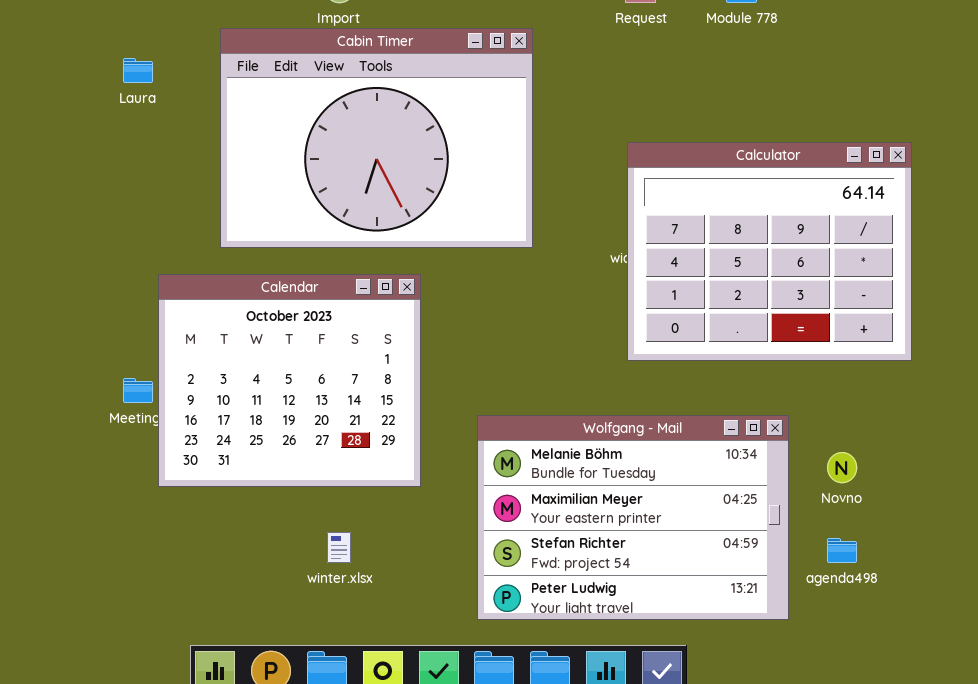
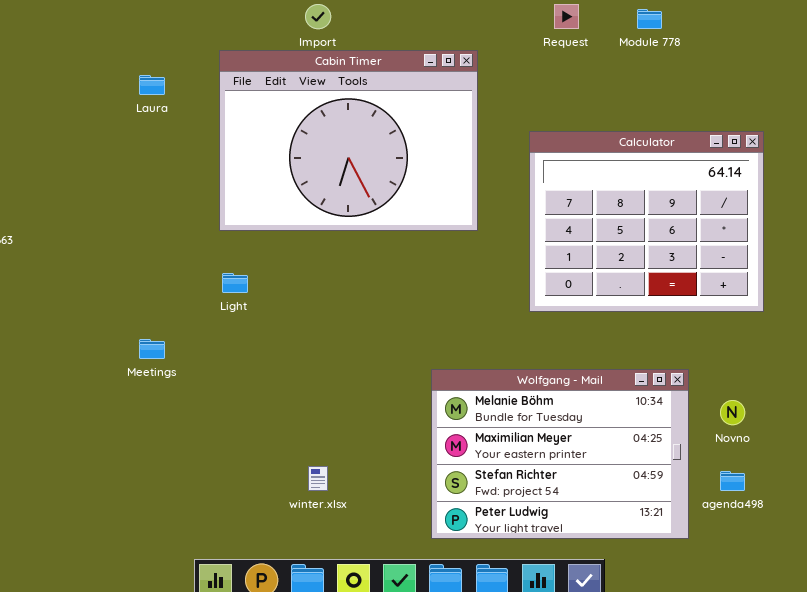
Calculator: [627,142,912,361] -> [529,131,764,312], moved
Calendar: [158,274,421,487] -> none, closed

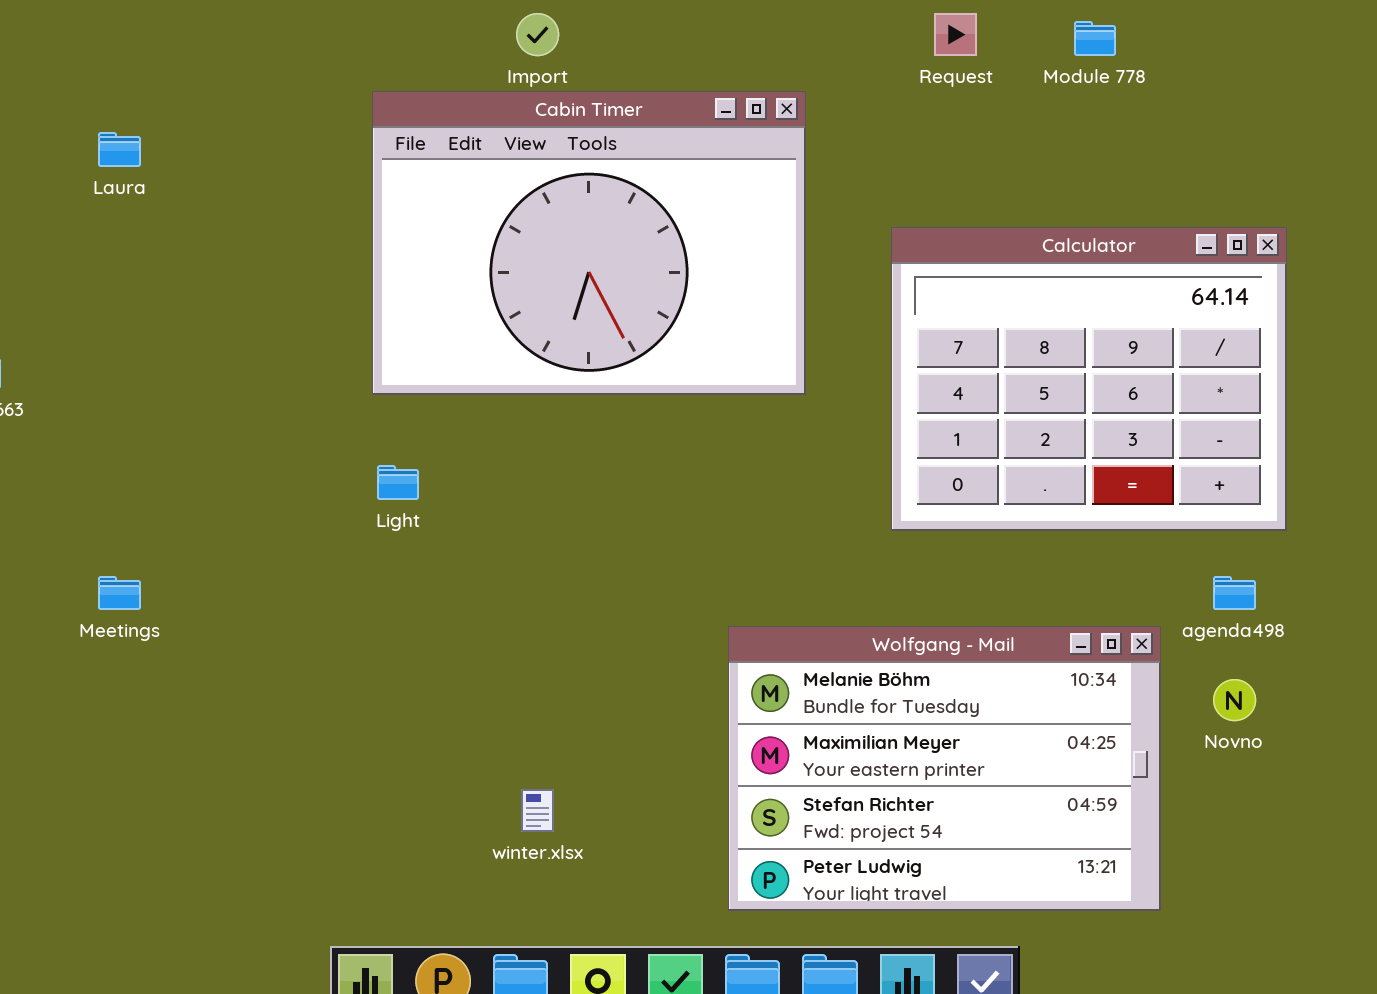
Laura: [139,75,165,95] -> [98,132,141,167], moved
Meetings: [139,339,165,359] -> [98,576,141,610], moved
agenda498: [720,471,745,491] -> [1213,576,1256,610], moved

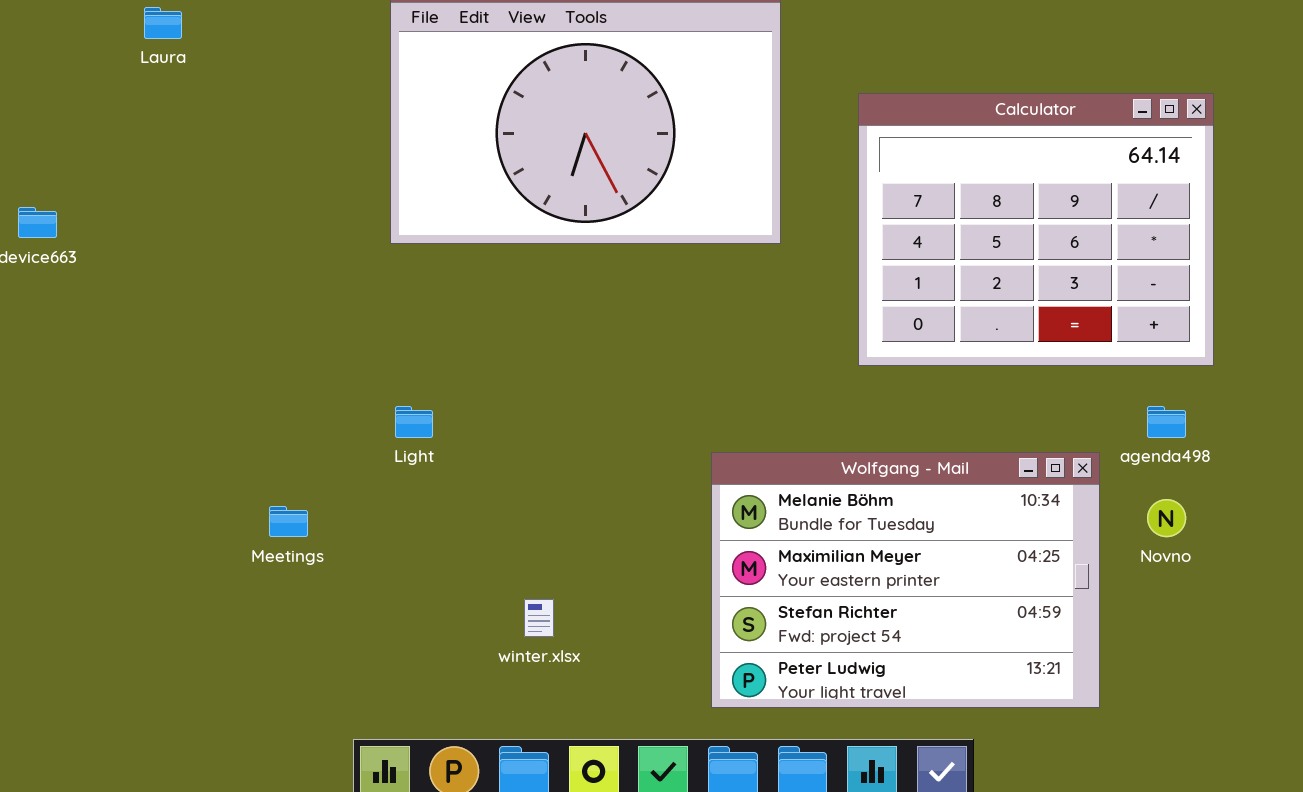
Light: [377,465,419,500] -> [395,406,433,438], moved
Meetings: [98,576,141,610] -> [269,506,308,537], moved

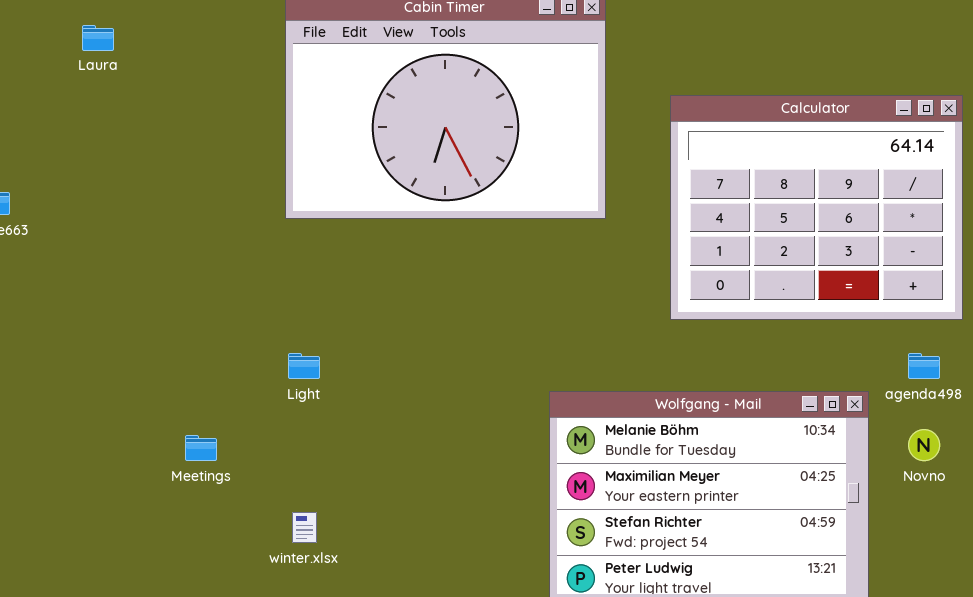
winter.xlsx: [524,599,554,637] -> [292,512,317,543], moved

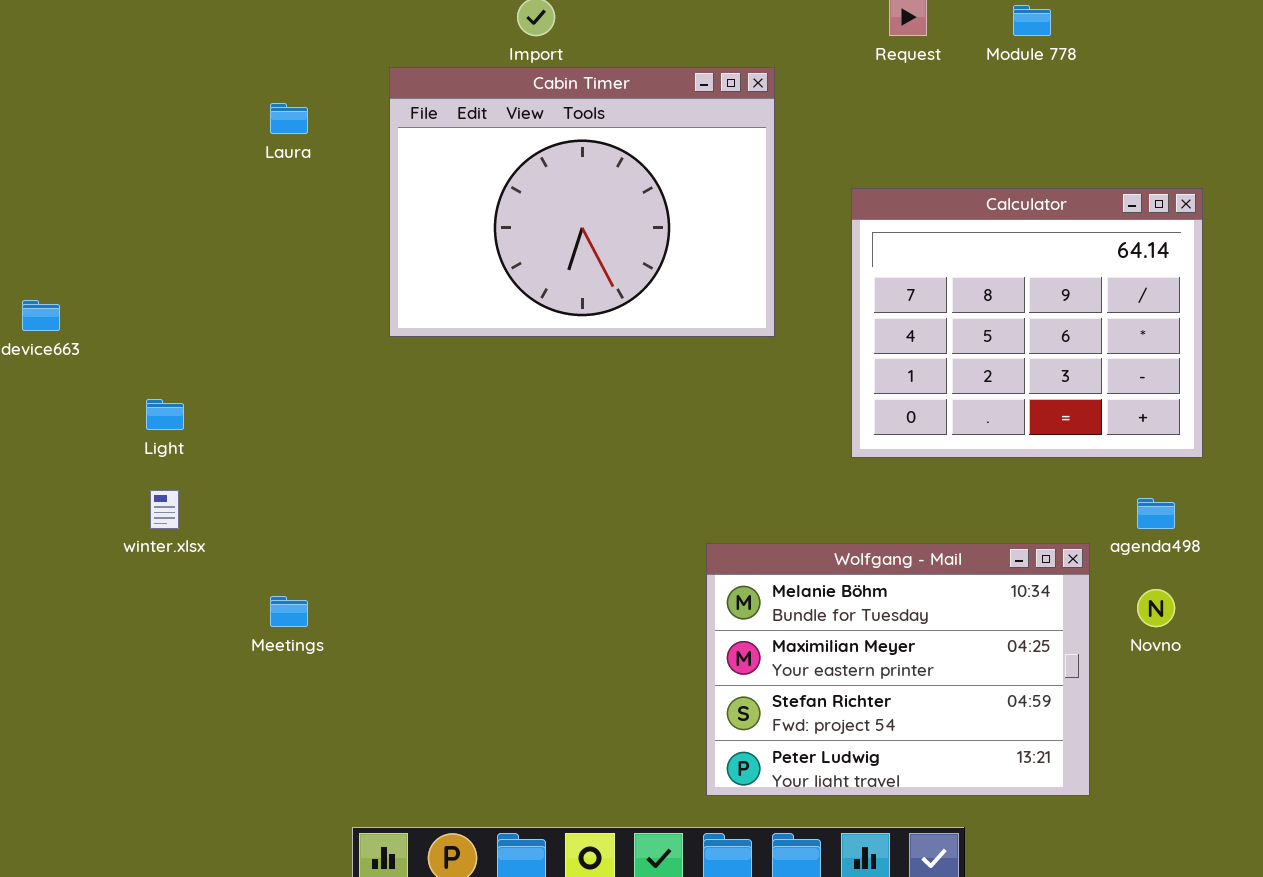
Laura: [82,25,114,51] -> [270,103,308,134], moved
Light: [288,353,320,379] -> [146,399,184,430], moved
winter.xlsx: [292,512,317,543] -> [150,490,179,529], moved

